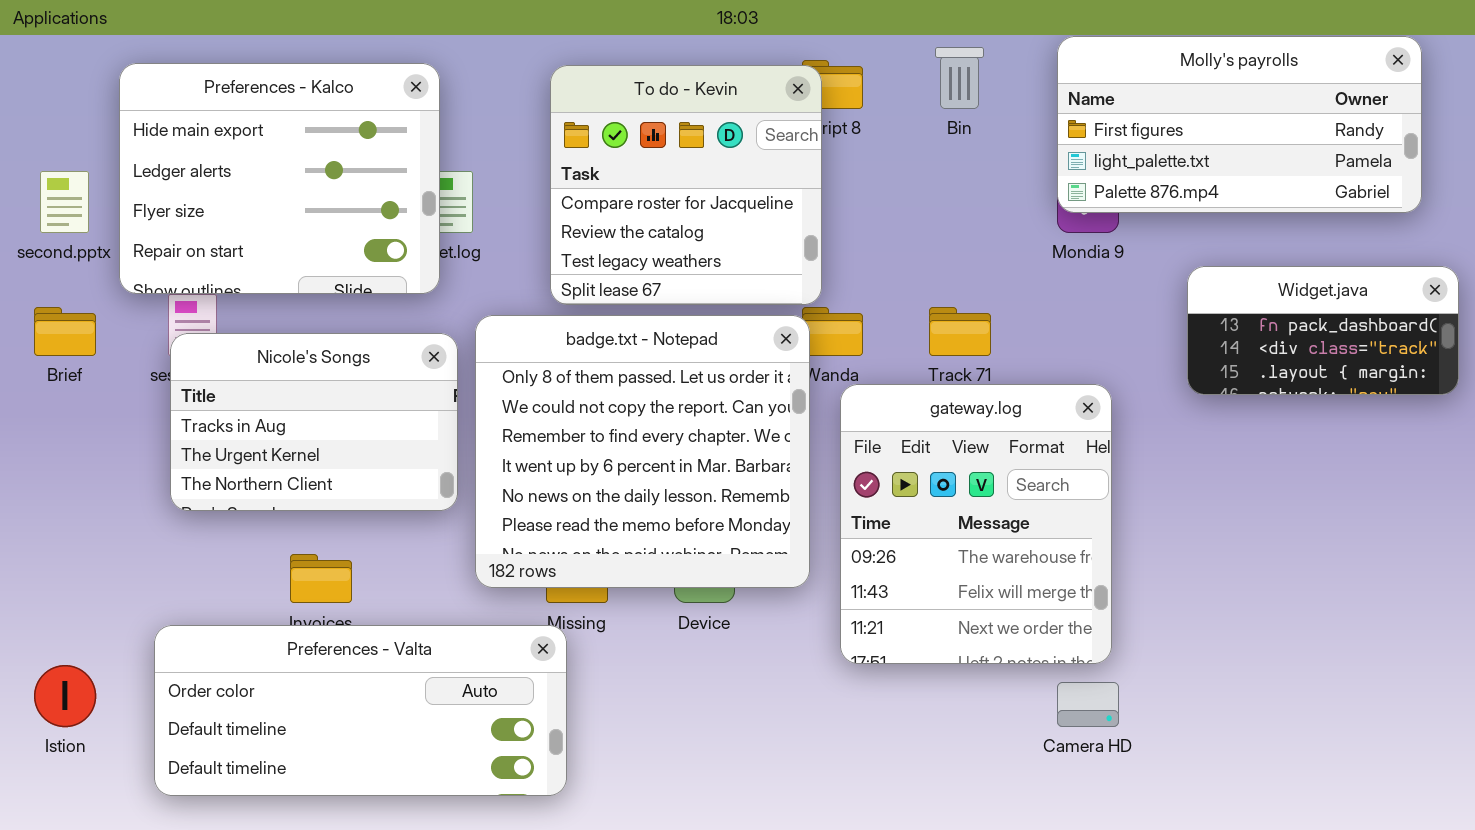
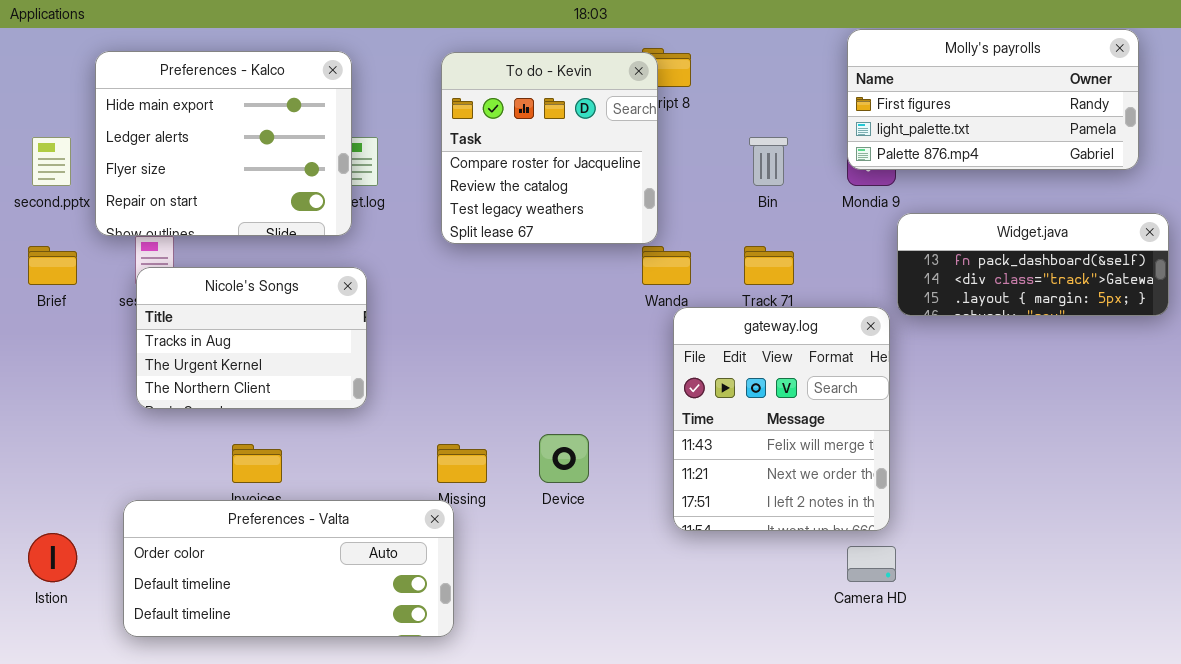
Bin: [935,47,984,109] -> [749,137,788,186], moved
Widget.java: [1187,266,1459,395] -> [897,213,1169,316], resized
badge.txt - Notepad: [475,315,810,588] -> none, closed
gateway.log: [840,384,1112,664] -> [673,307,890,531], scrolled down 1 row

